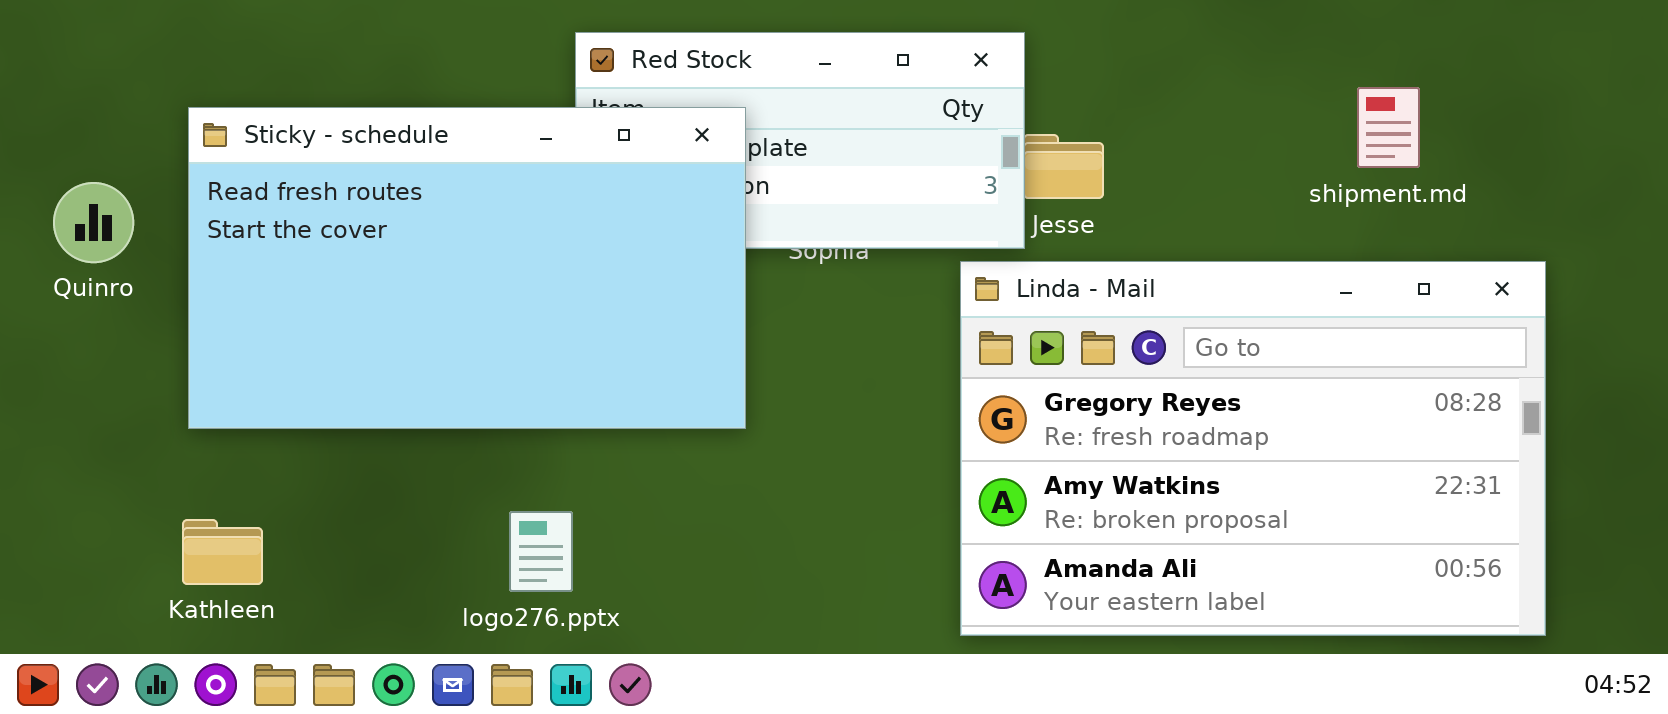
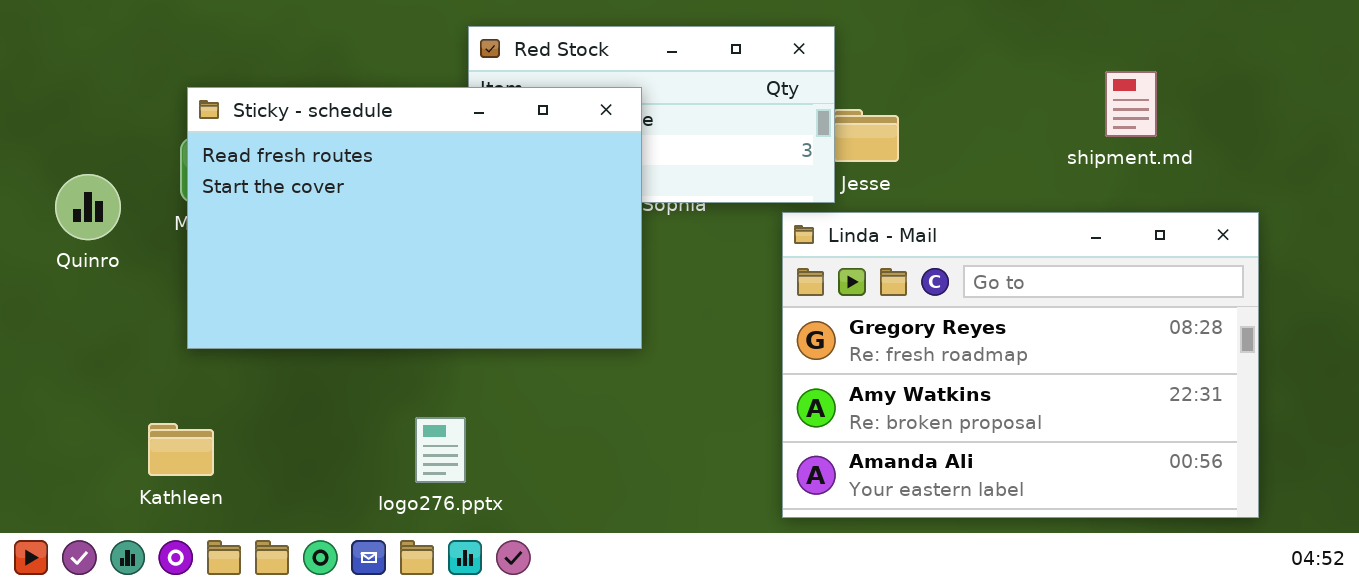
Sticky - schedule: [188,107,746,429] -> [187,87,642,349], moved
Quinro: [53,182,134,263] -> [55,174,121,240], moved

